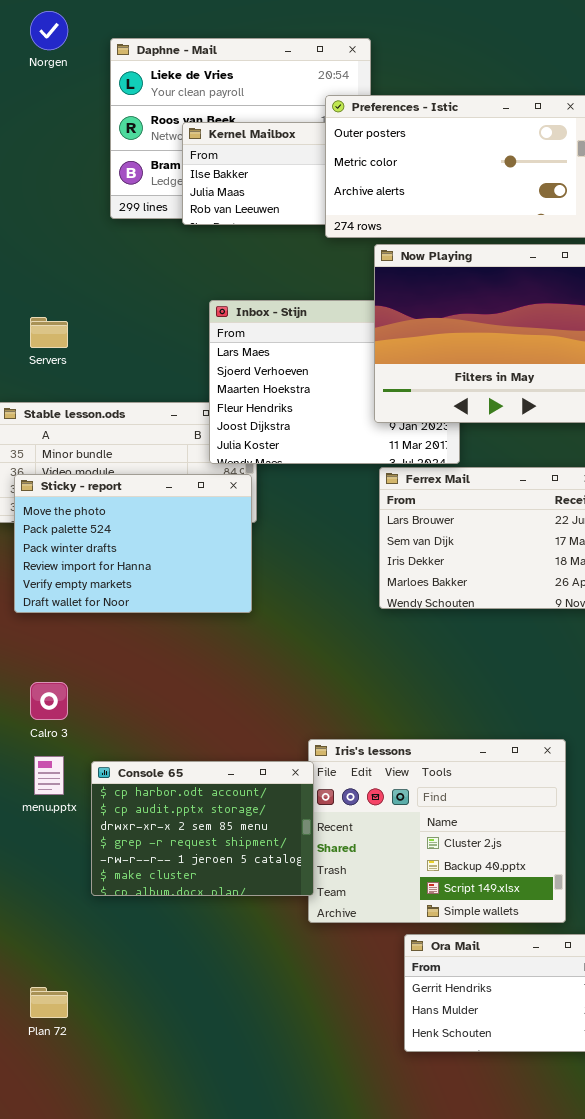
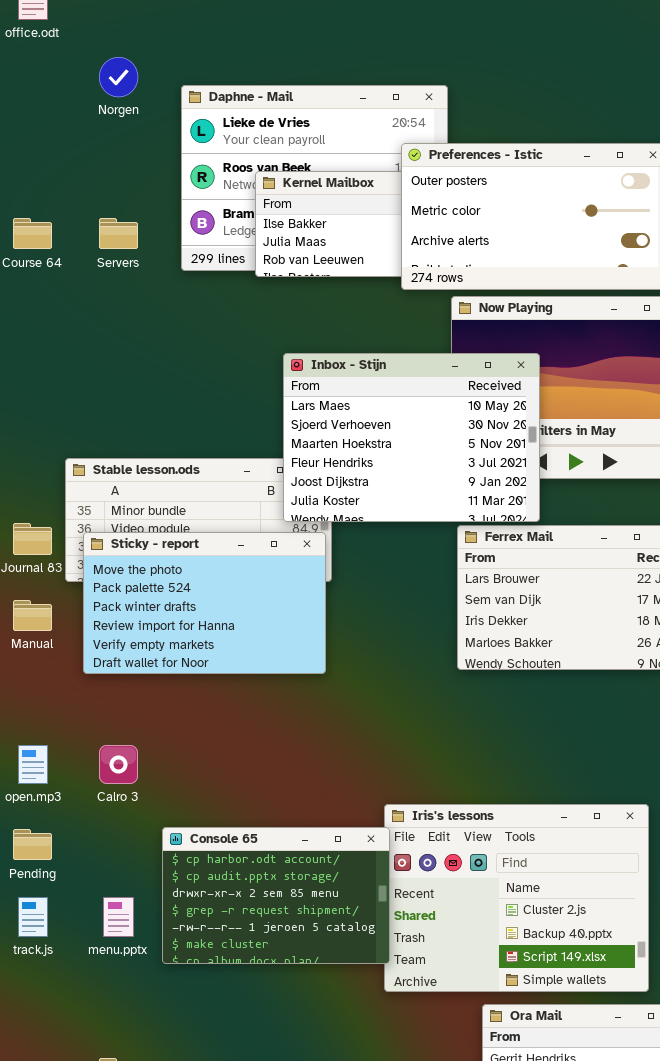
Inbox - Stijn: [209,300,460,464] -> [283,353,540,522], raised
Servers: [30,317,68,348] -> [99,218,138,249], moved
menu.pptx: [34,756,64,795] -> [103,897,134,937], moved

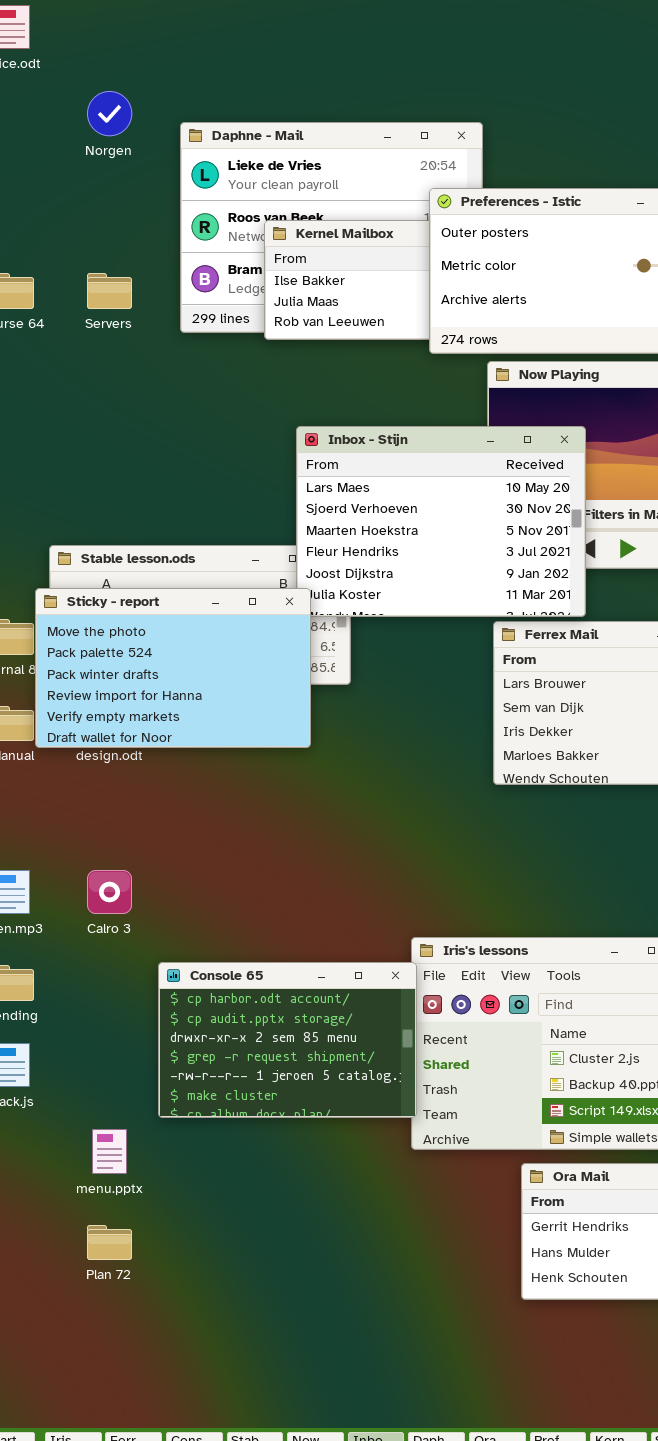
Sticky - report: [83,532,326,674] -> [35,588,311,748], moved
menu.pptx: [103,897,134,937] -> [92,1129,127,1174], moved

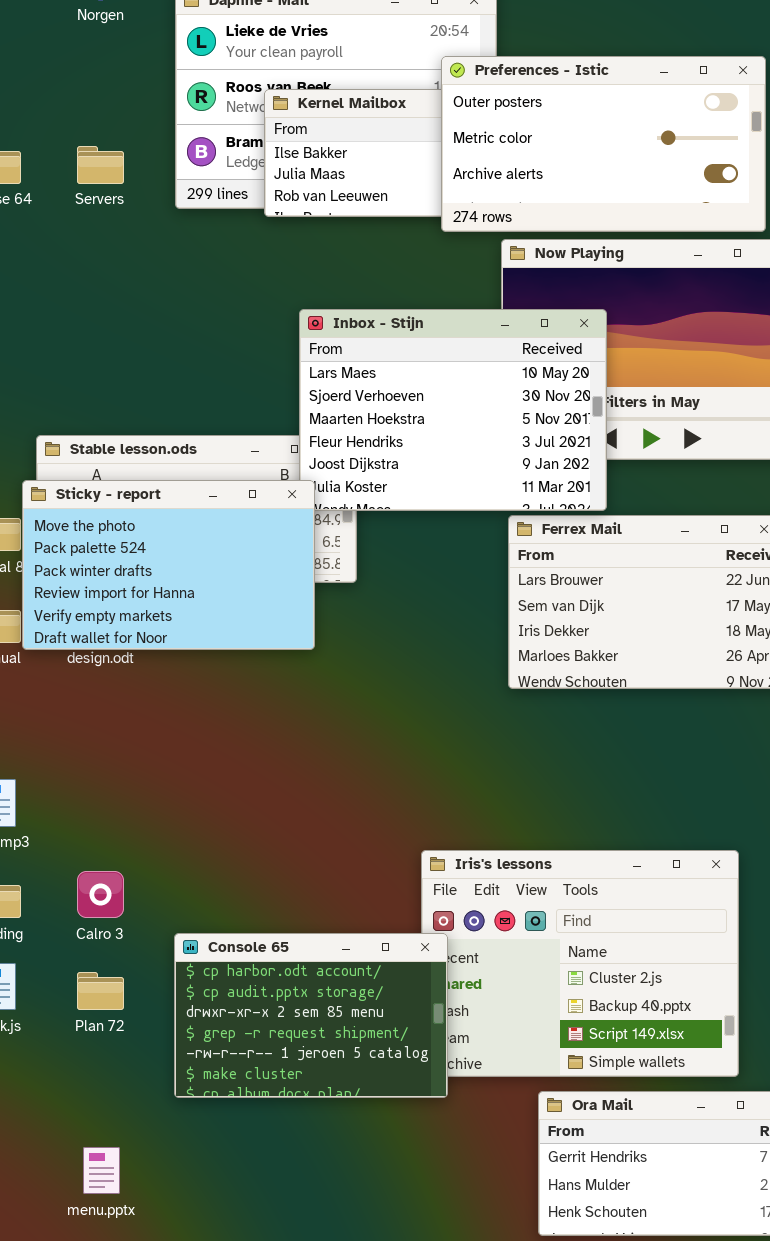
Calro 3: [87,870,132,914] -> [77,871,124,918], moved
Console 65: [158,962,417,1118] -> [174,933,448,1098], moved
menu.pptx: [92,1129,127,1174] -> [83,1147,120,1194], moved
Plan 72: [87,1225,132,1260] -> [77,972,124,1010], moved

